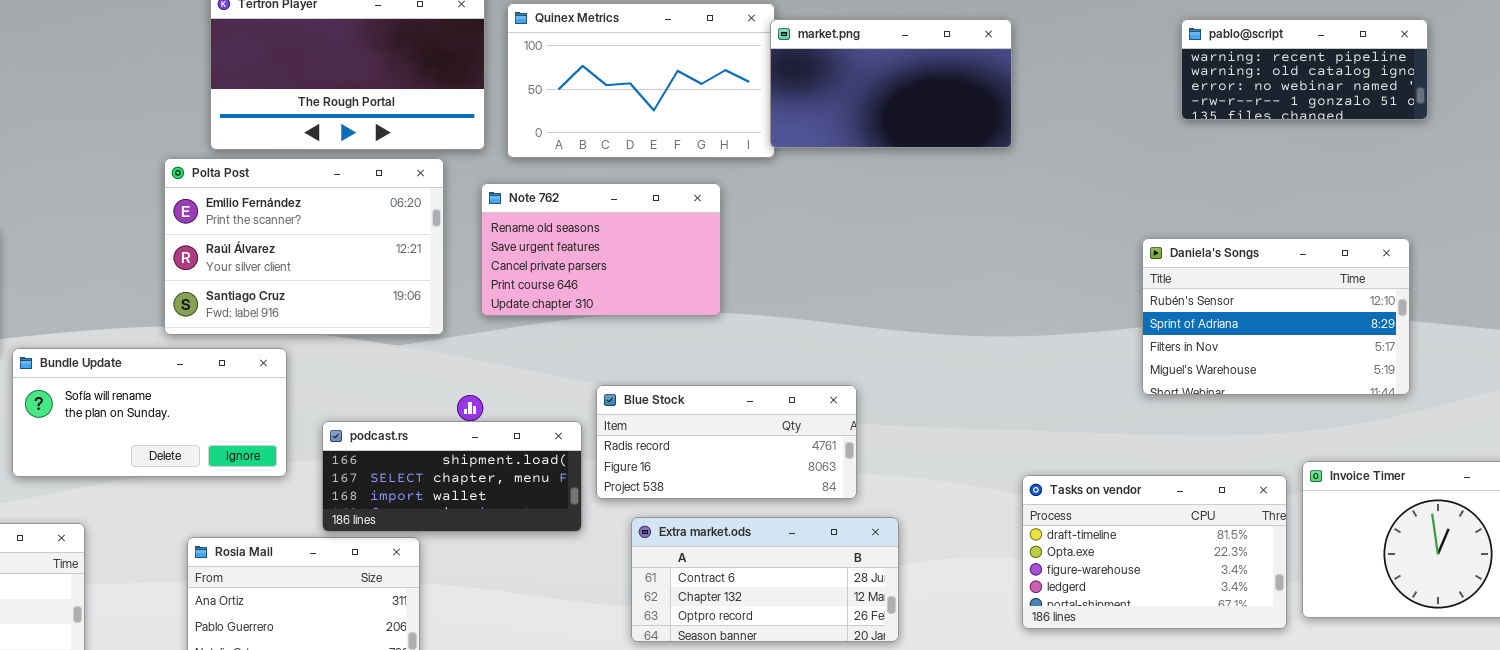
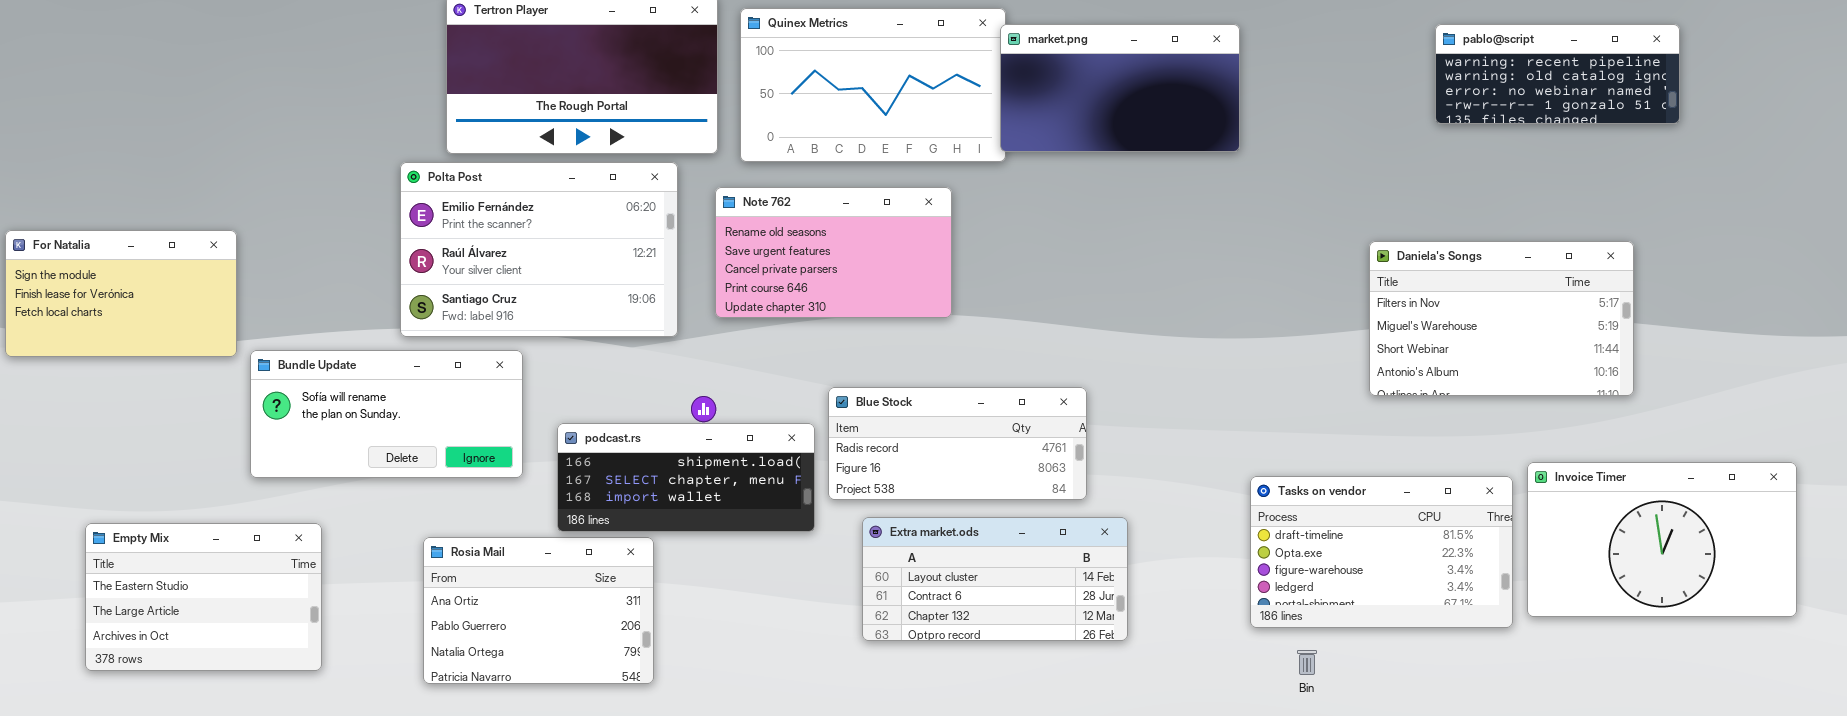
pablo@script: [1181,19,1428,120] -> [1435,24,1680,124], moved
Daniela's Songs: [1142,238,1410,395] -> [1369,241,1634,396], scrolled down 2 rows
Extra market.ods: [631,517,899,642] -> [862,517,1128,641], scrolled up 1 row

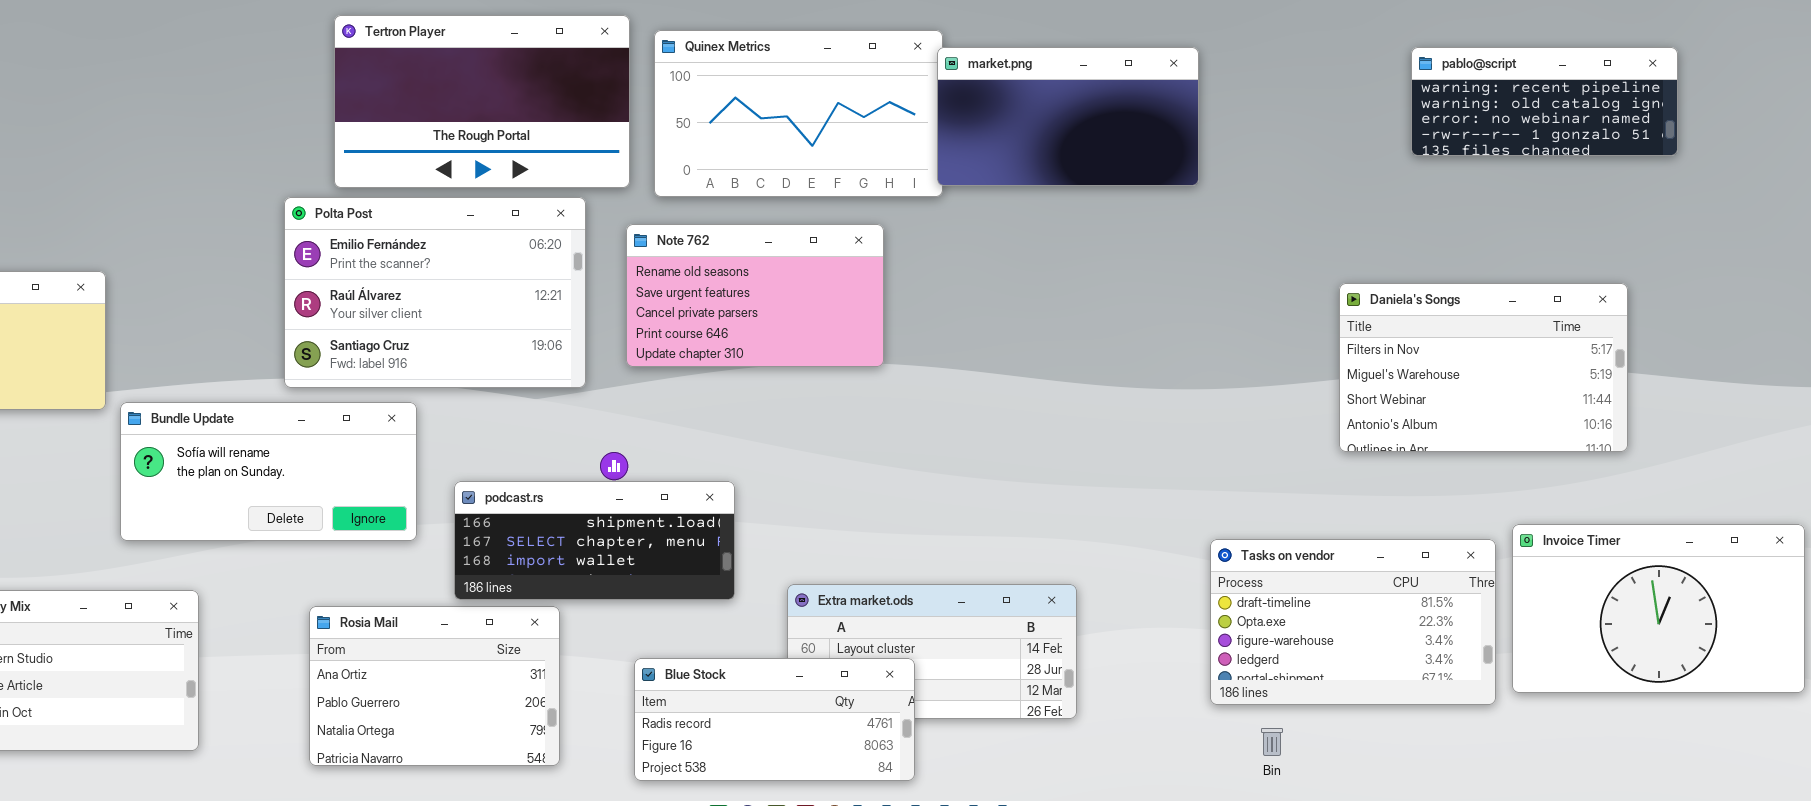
Blue Stock: [828,387,1087,500] -> [634,658,915,781], moved

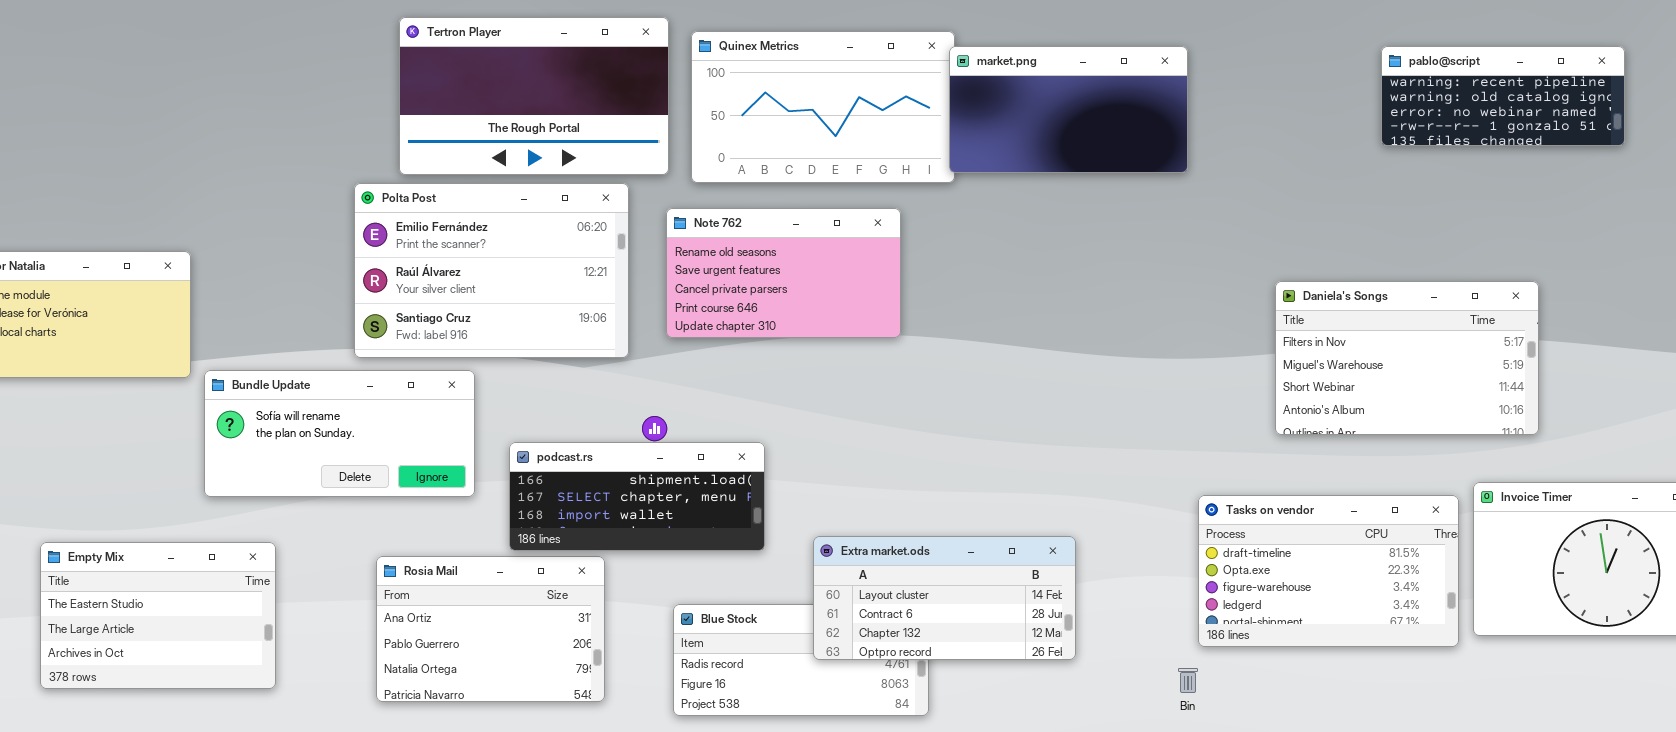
Daniela's Songs: [1339,283,1628,452] -> [1275,281,1539,435], moved
Extra market.ods: [787,584,1077,719] -> [813,536,1076,660], raised
Bin: [1261,728,1283,756] -> [1178,668,1198,693], moved

